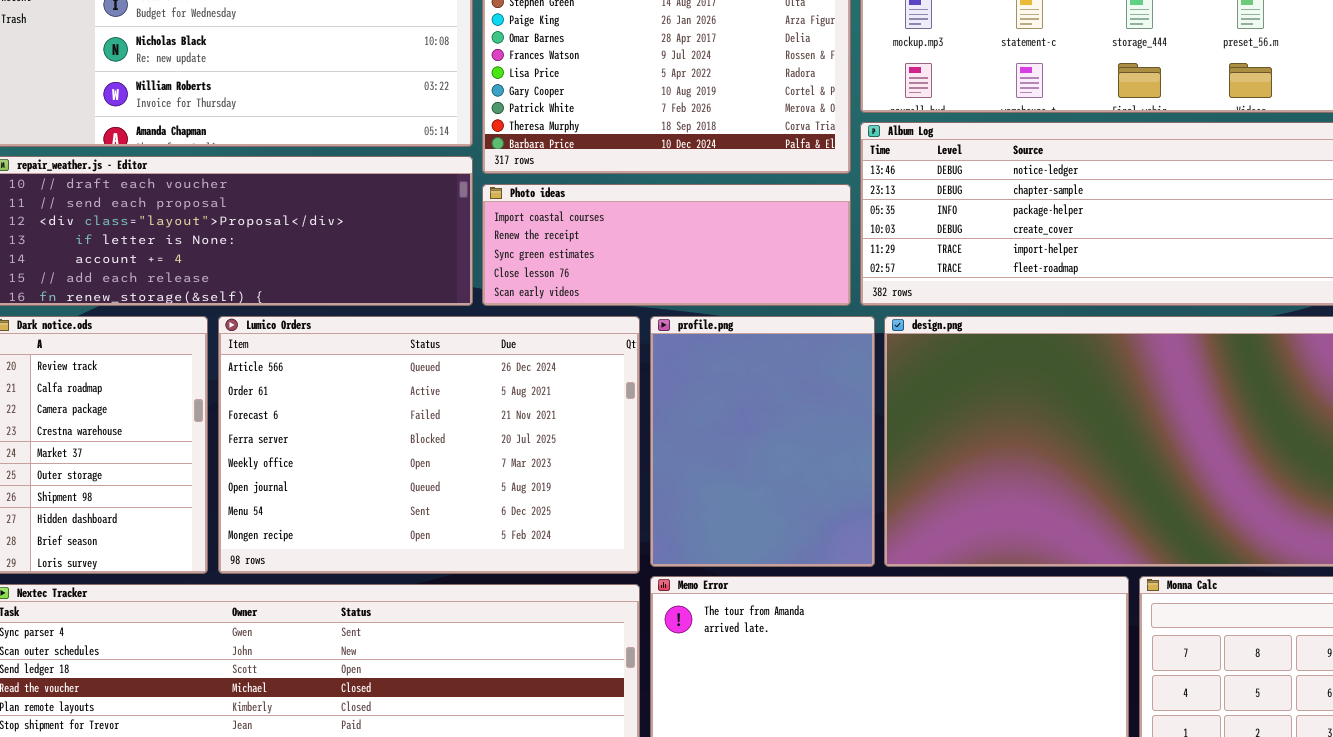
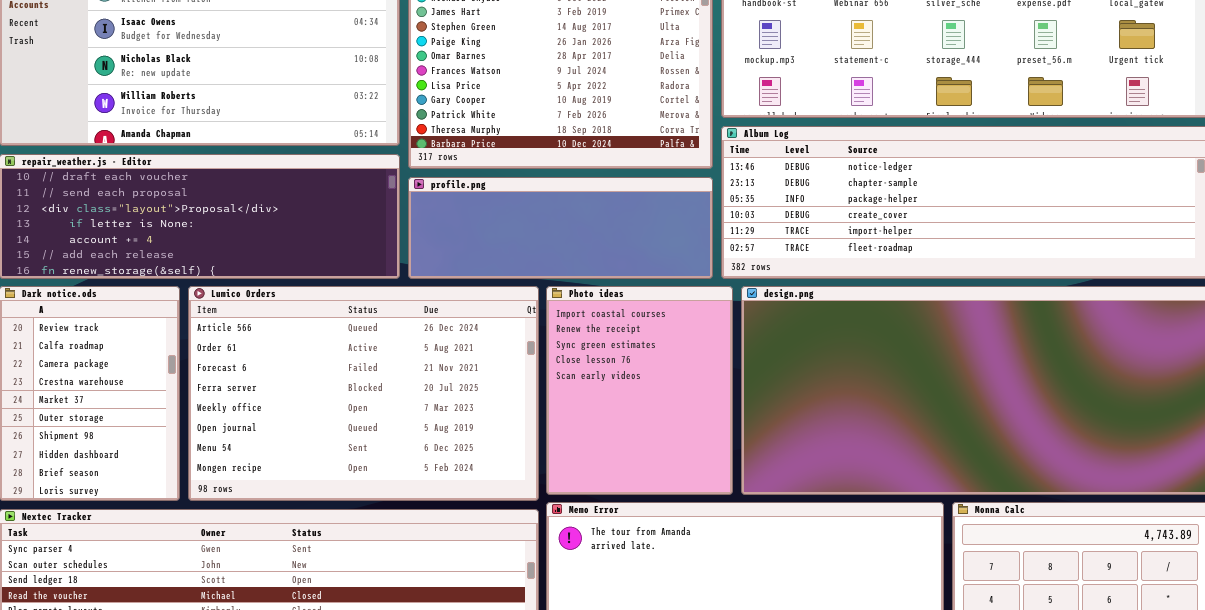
Photo ideas: [482,184,851,306] -> [546,286,733,495], moved, resized
profile.png: [650,316,875,567] -> [408,177,713,279], moved, resized

